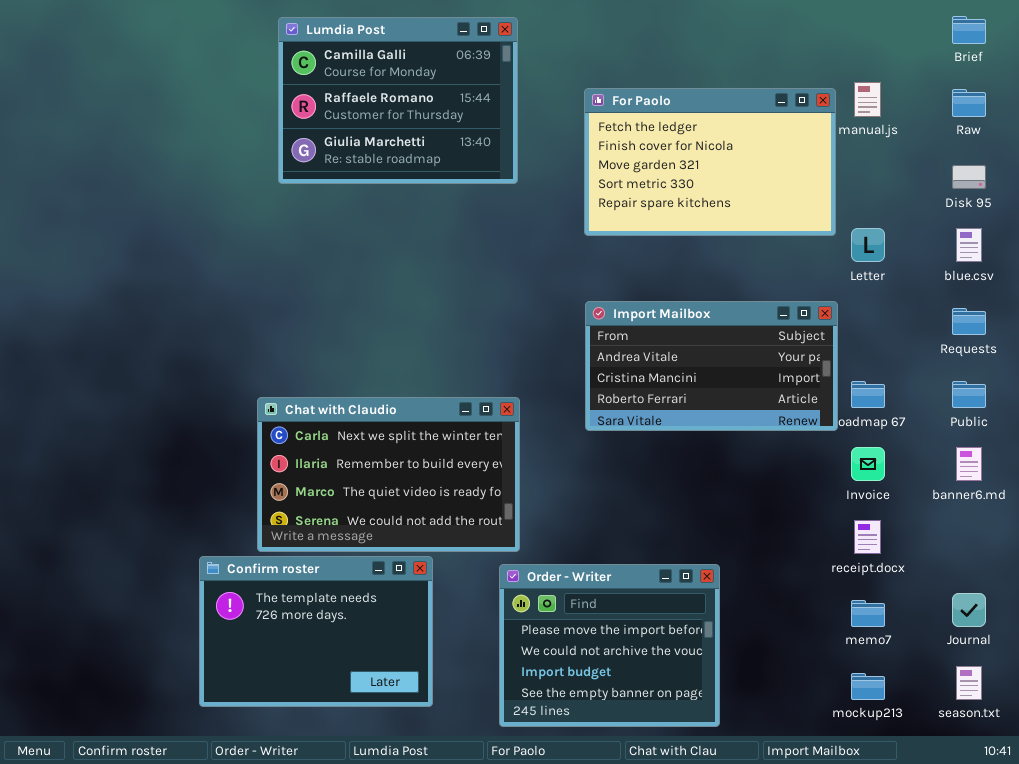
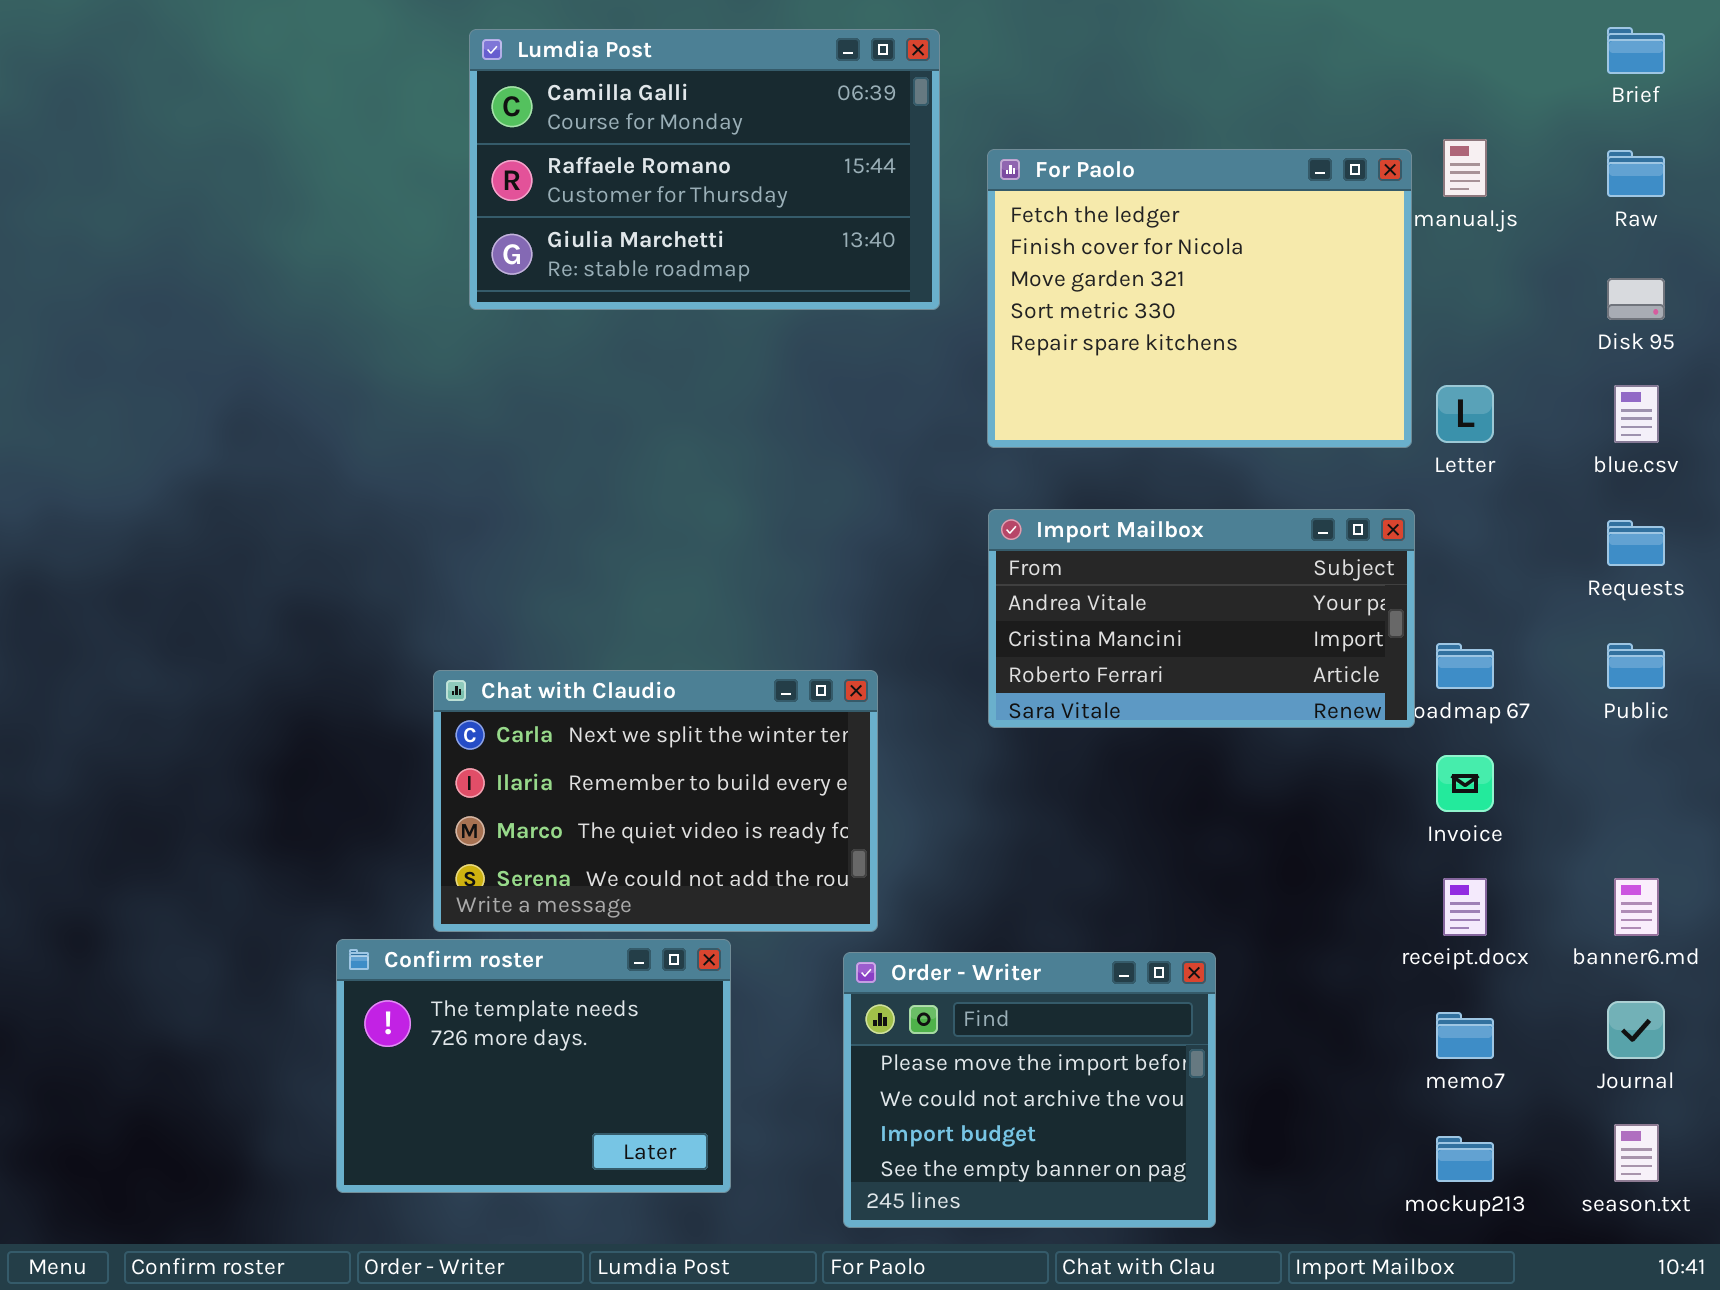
Lumdia Post: [278,17,518,184] -> [469,29,940,310], resized
For Paolo: [584,88,836,236] -> [987,149,1412,448], resized
banner6.md: [956,447,982,481] -> [1614,878,1659,936], moved

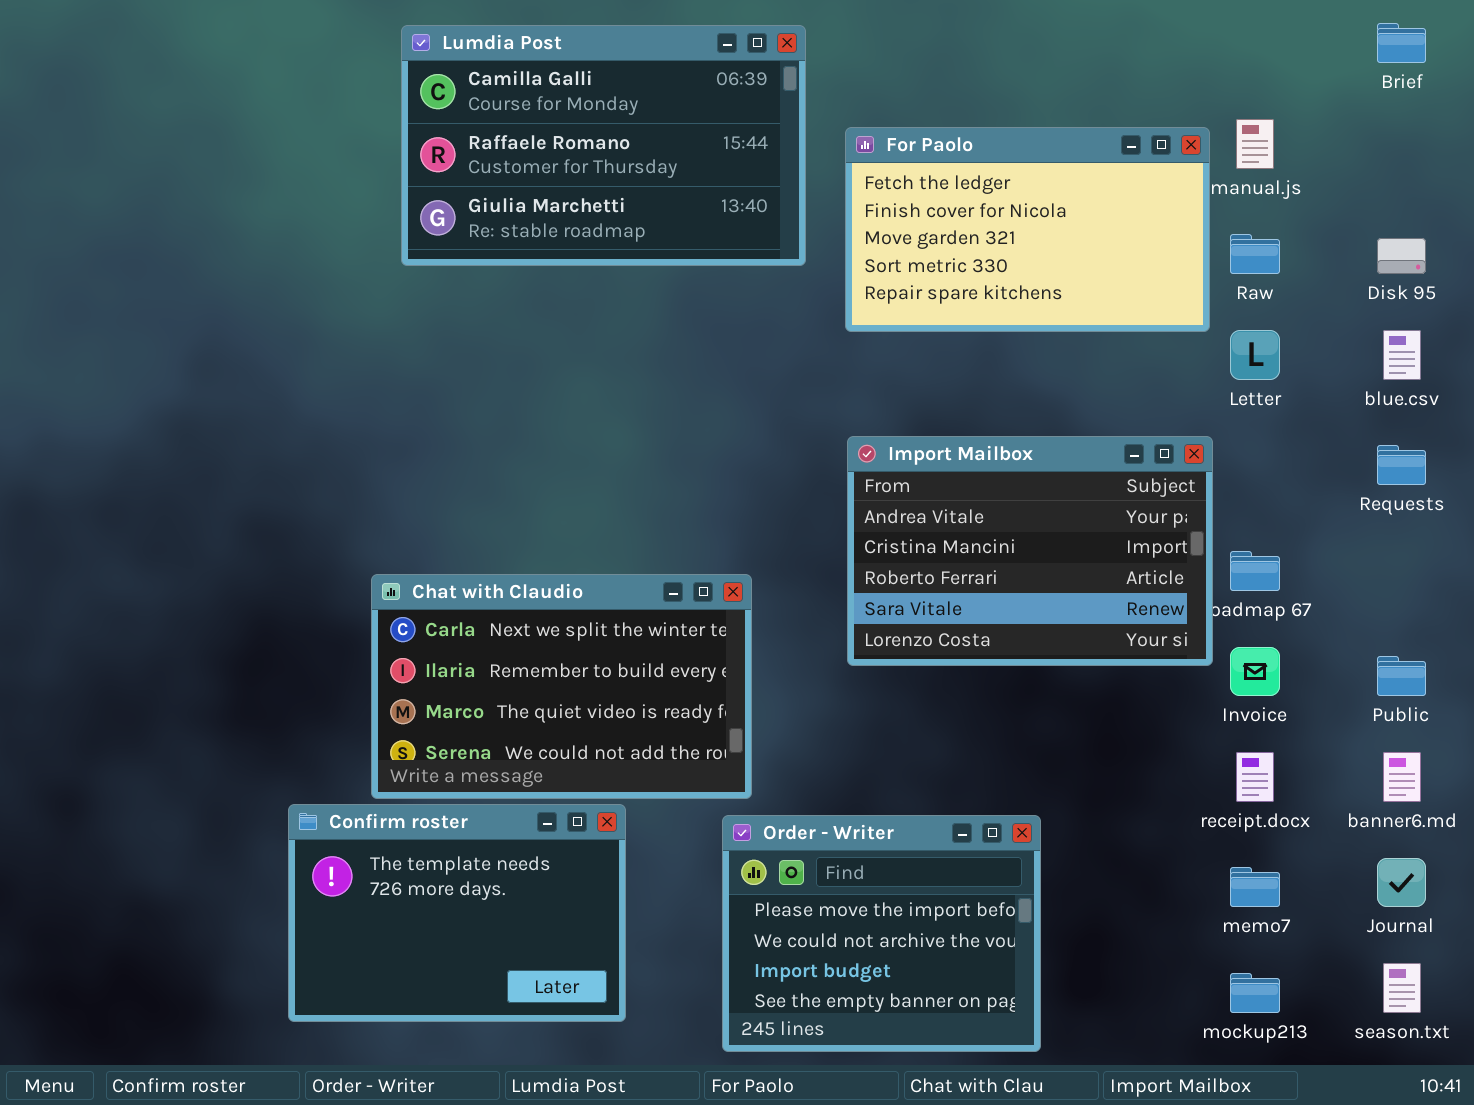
For Paolo: [987,149,1412,448] -> [845,127,1210,332], resized
Raw: [1607,150,1665,197] -> [1230,234,1280,274], moved
Import Mailbox: [988,509,1415,728] -> [847,436,1213,666], resized
Public: [1607,643,1665,689] -> [1377,656,1426,696], moved

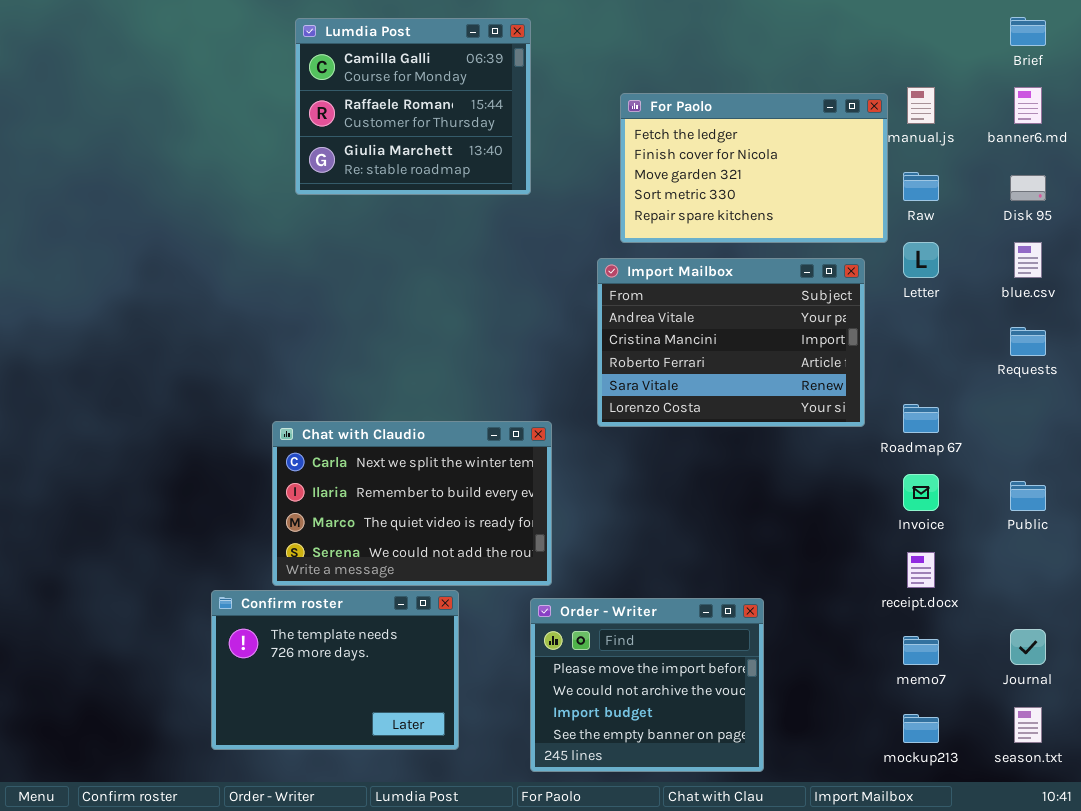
Lumdia Post: [401,25,806,266] -> [295,18,531,195], resized
Import Mailbox: [847,436,1213,666] -> [597,258,865,427], moved
banner6.md: [1383,752,1421,802] -> [1014,87,1042,124], moved

